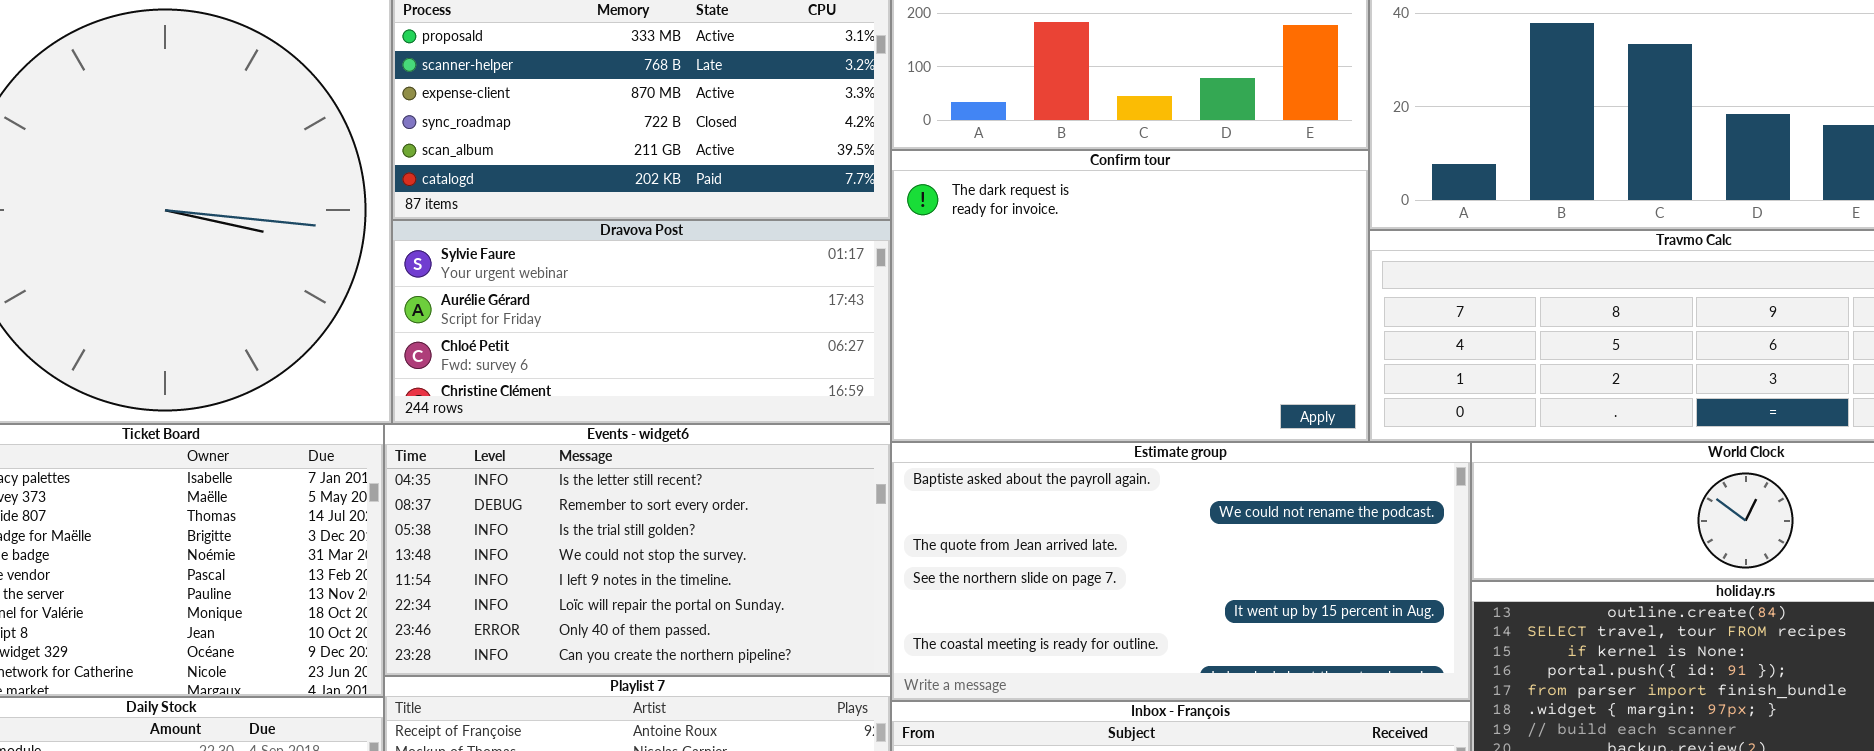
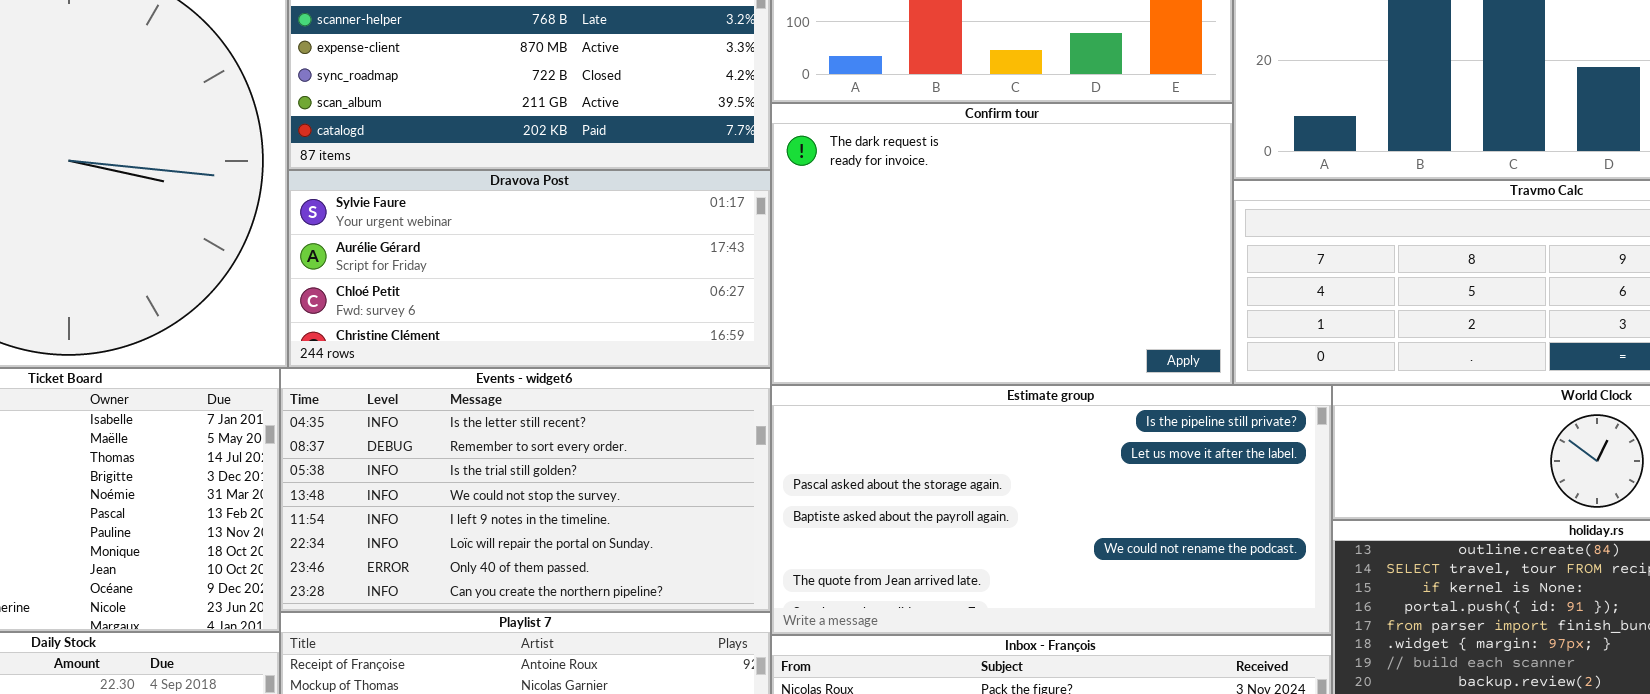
Estimate group: [891,442,1471,701] -> [771,385,1332,635], scrolled up 3 rows

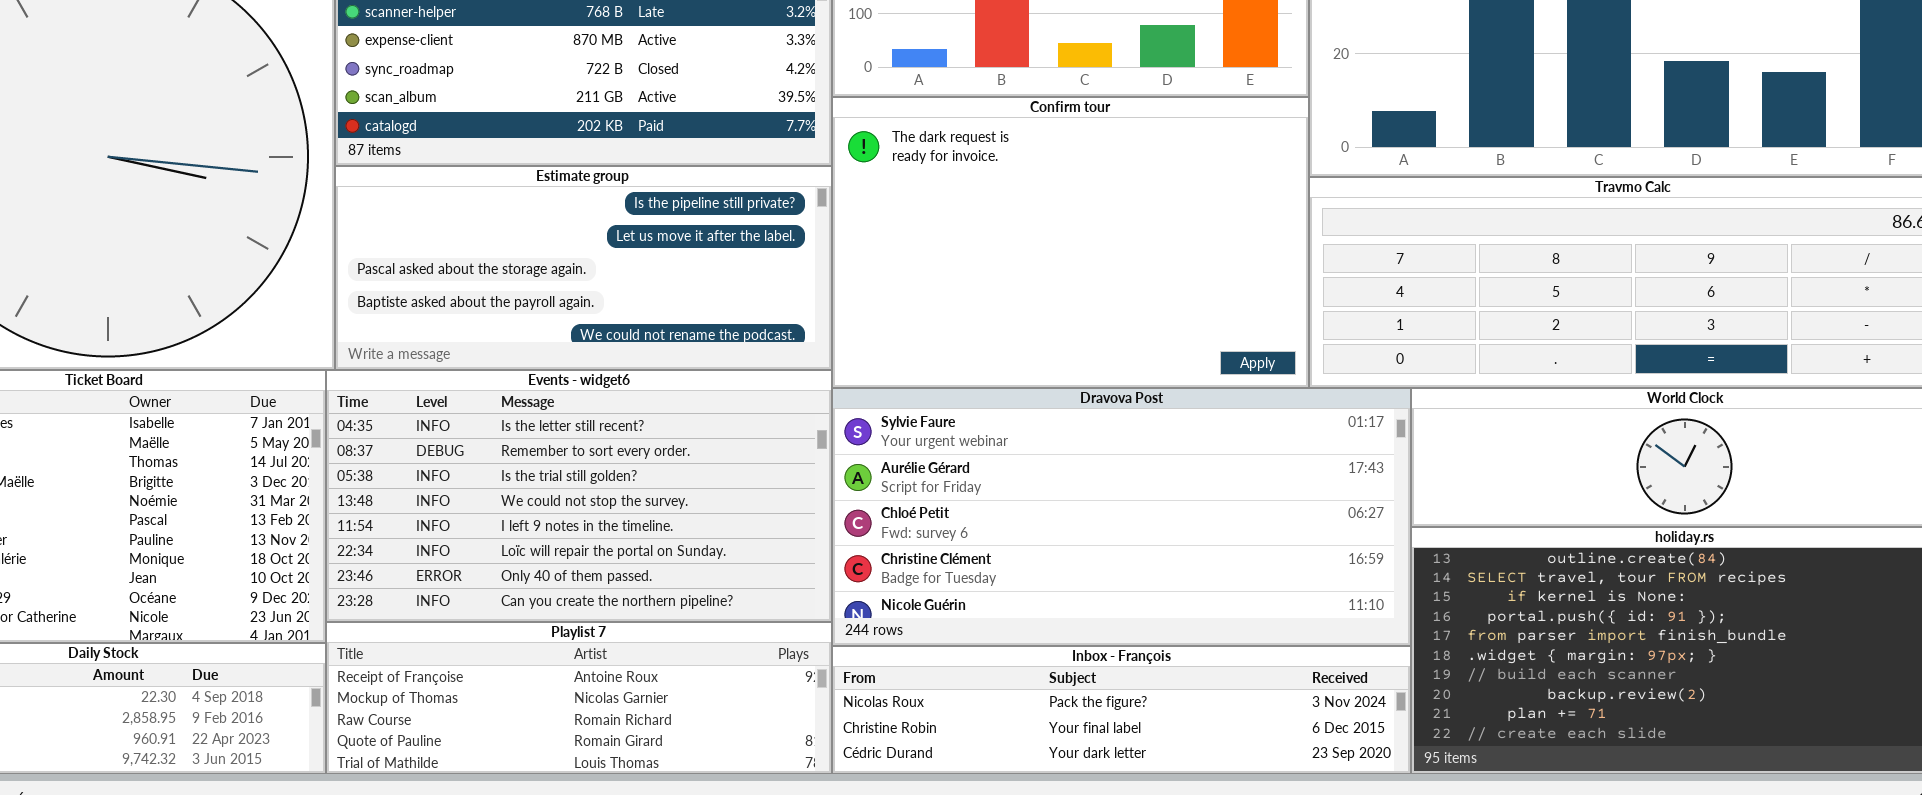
Dravova Post: [288,170,771,368] -> [832,388,1411,646], moved, resized
Estimate group: [771,385,1332,635] -> [335,166,832,370], moved, resized

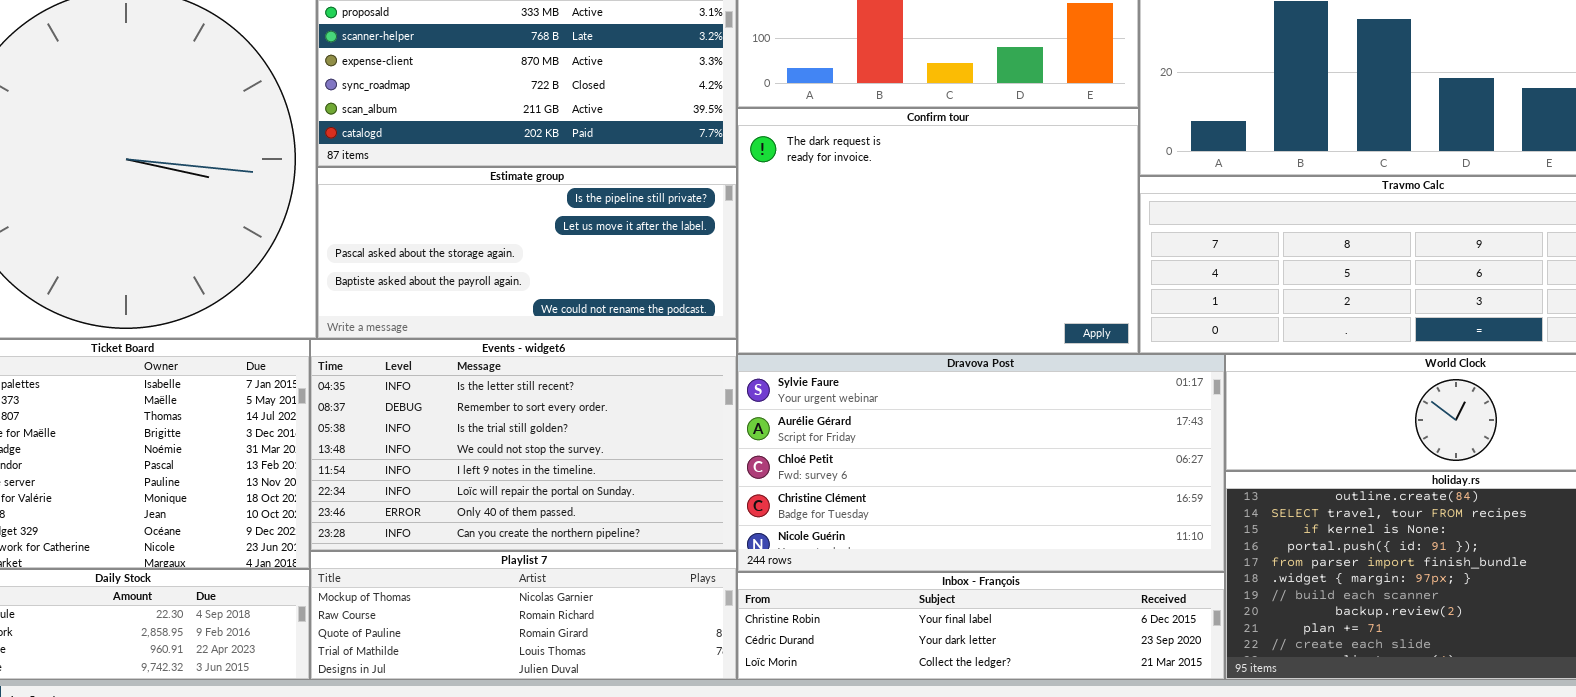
Playlist 7: [326,622,832,774] -> [310,551,737,680], scrolled down 1 row
Inbox - François: [832,646,1411,774] -> [737,572,1225,680], scrolled down 1 row

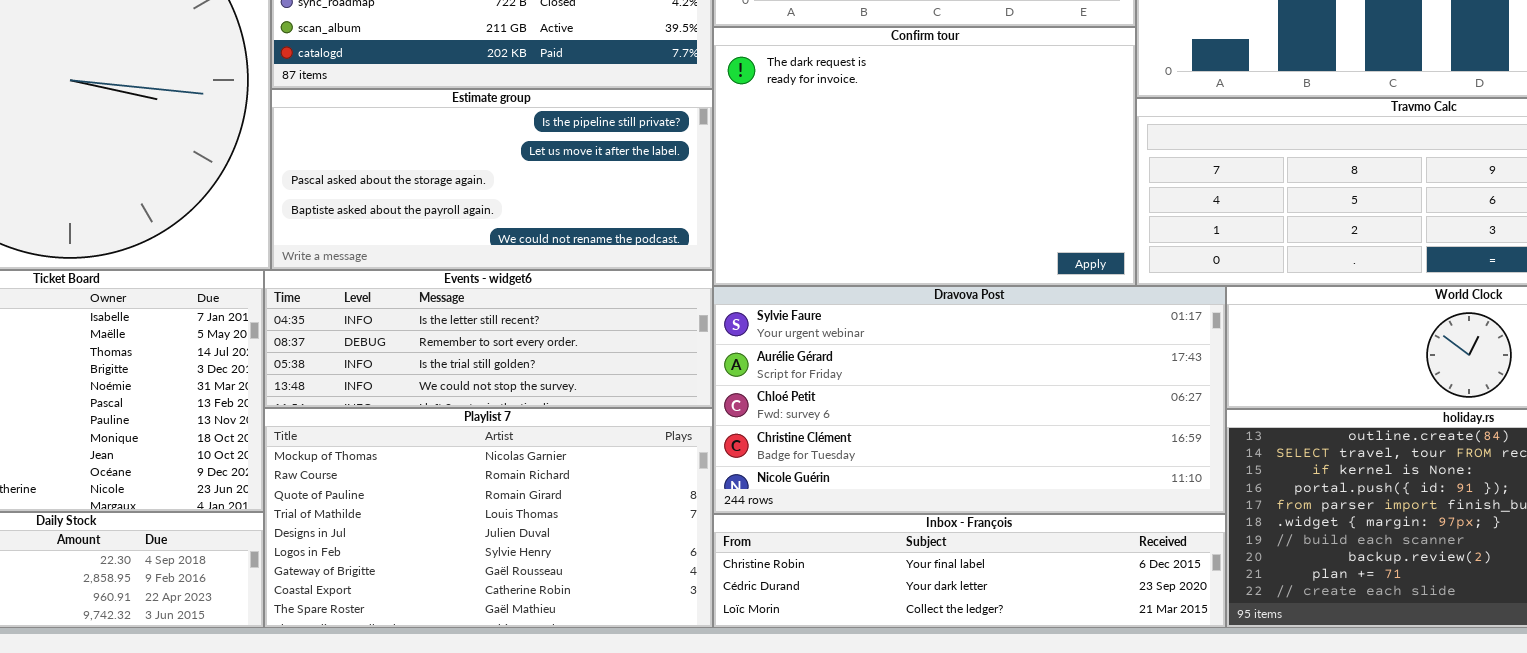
Events - widget6: [310,339,737,551] -> [264,270,713,408], resized
Playlist 7: [310,551,737,680] -> [264,408,713,628], resized

